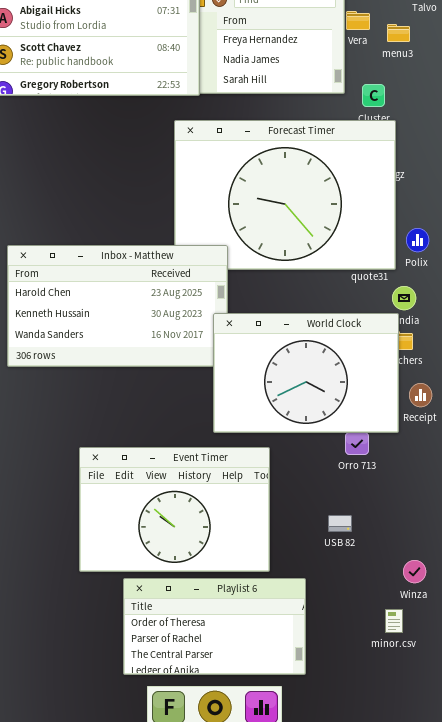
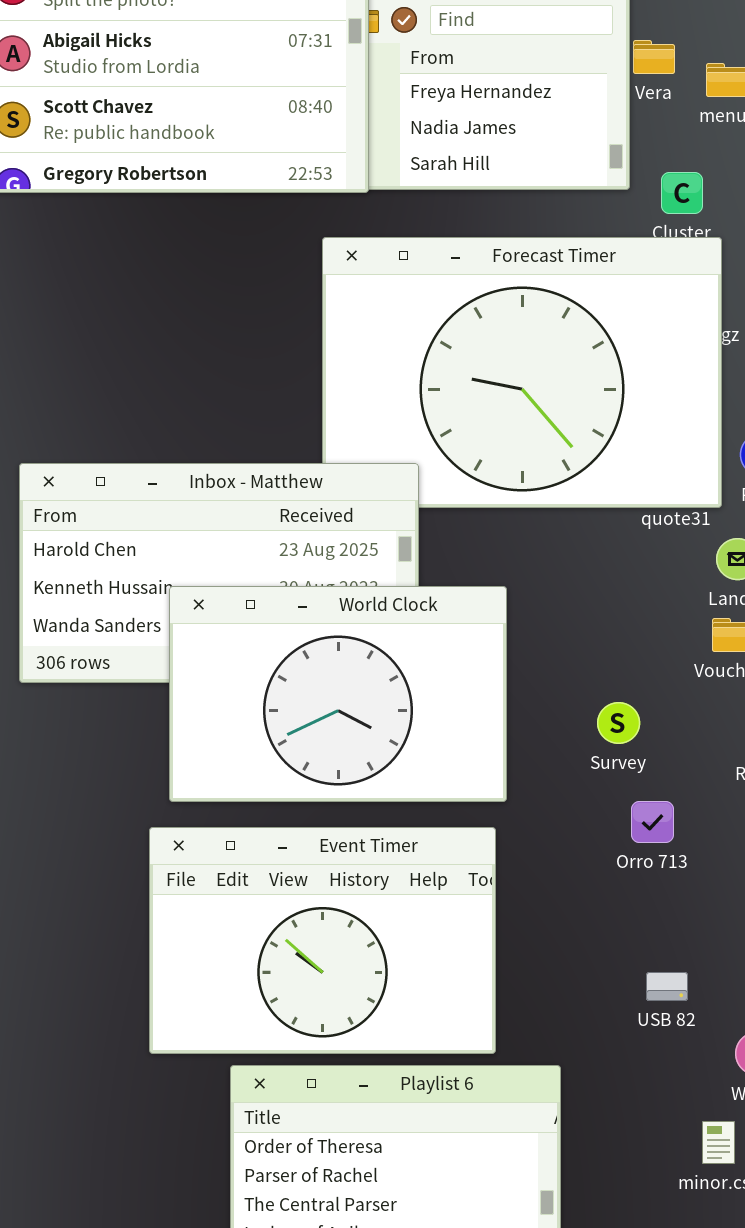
World Clock: [213,313,399,433] -> [169,586,507,802], moved
USB 82: [328,515,352,532] -> [646,972,688,1001], moved

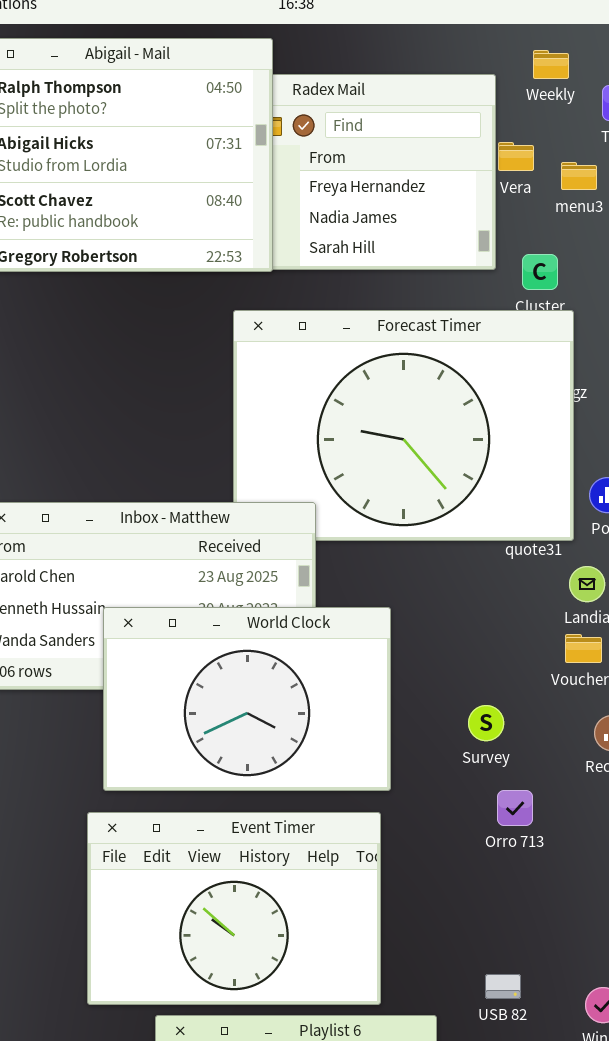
USB 82: [646,972,688,1001] -> [485,974,521,999], moved

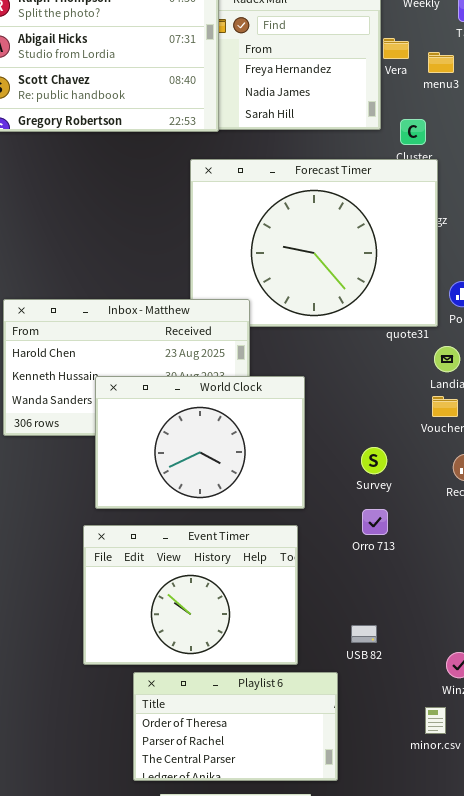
Orro 713: [497,790,533,826] -> [362,509,388,535], moved
USB 82: [485,974,521,999] -> [351,625,377,643], moved

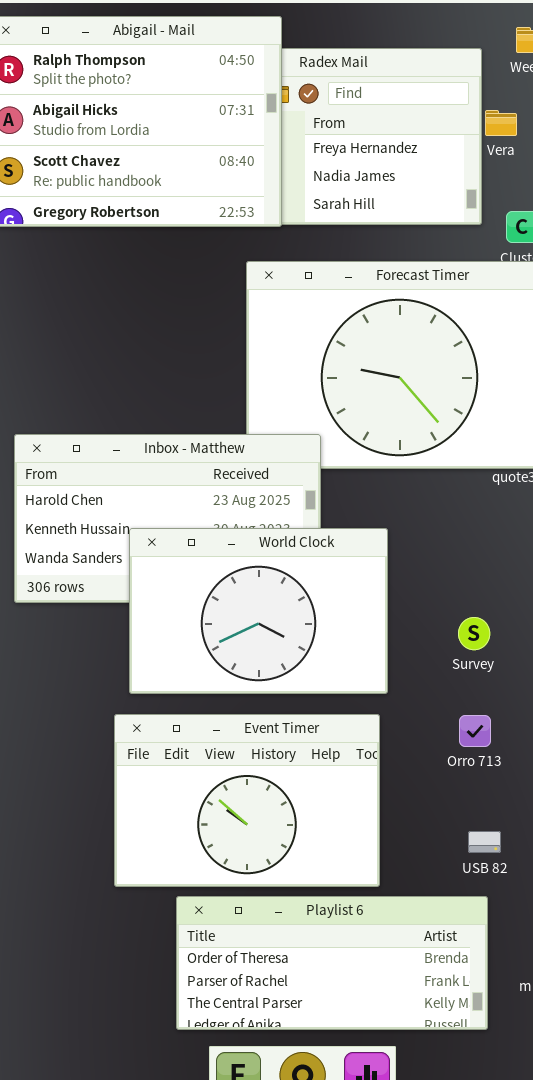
Orro 713: [362,509,388,535] -> [459,715,491,747], moved
USB 82: [351,625,377,643] -> [468,831,501,853], moved
Playlist 6: [133,672,338,781] -> [176,896,488,1030], resized

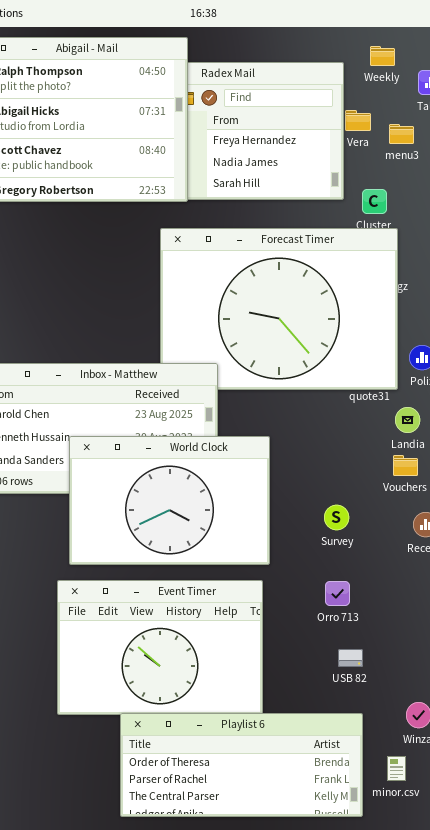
USB 82: [468,831,501,853] -> [338,649,363,667], moved
Playlist 6: [176,896,488,1030] -> [120,713,363,817], moved

